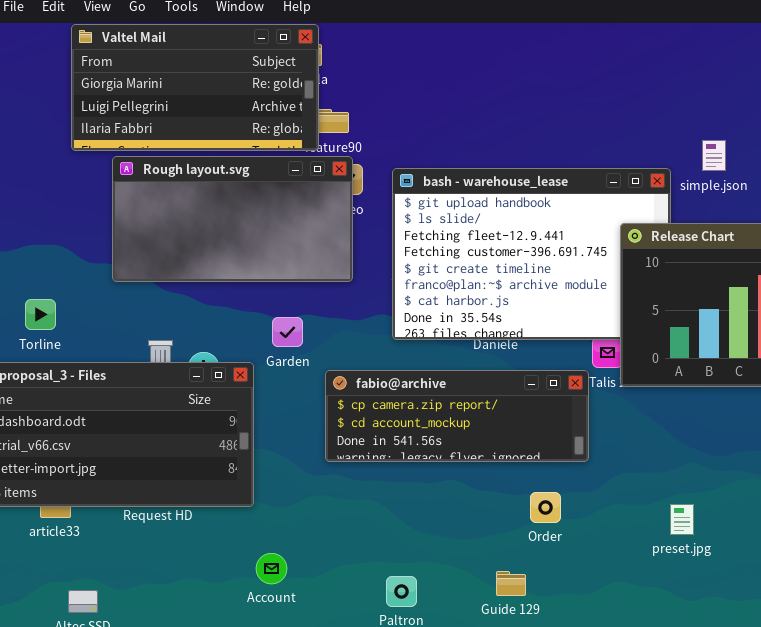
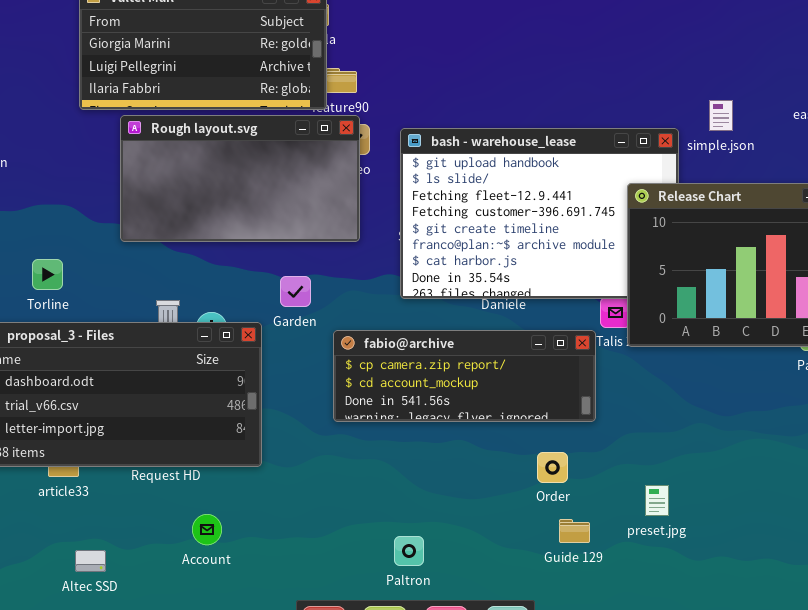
preset.jpg: [670,504,694,535] -> [645,485,669,516], moved
Account: [256,553,287,584] -> [192,514,222,545], moved
Guide 129: [496,571,526,596] -> [559,519,590,543], moved

